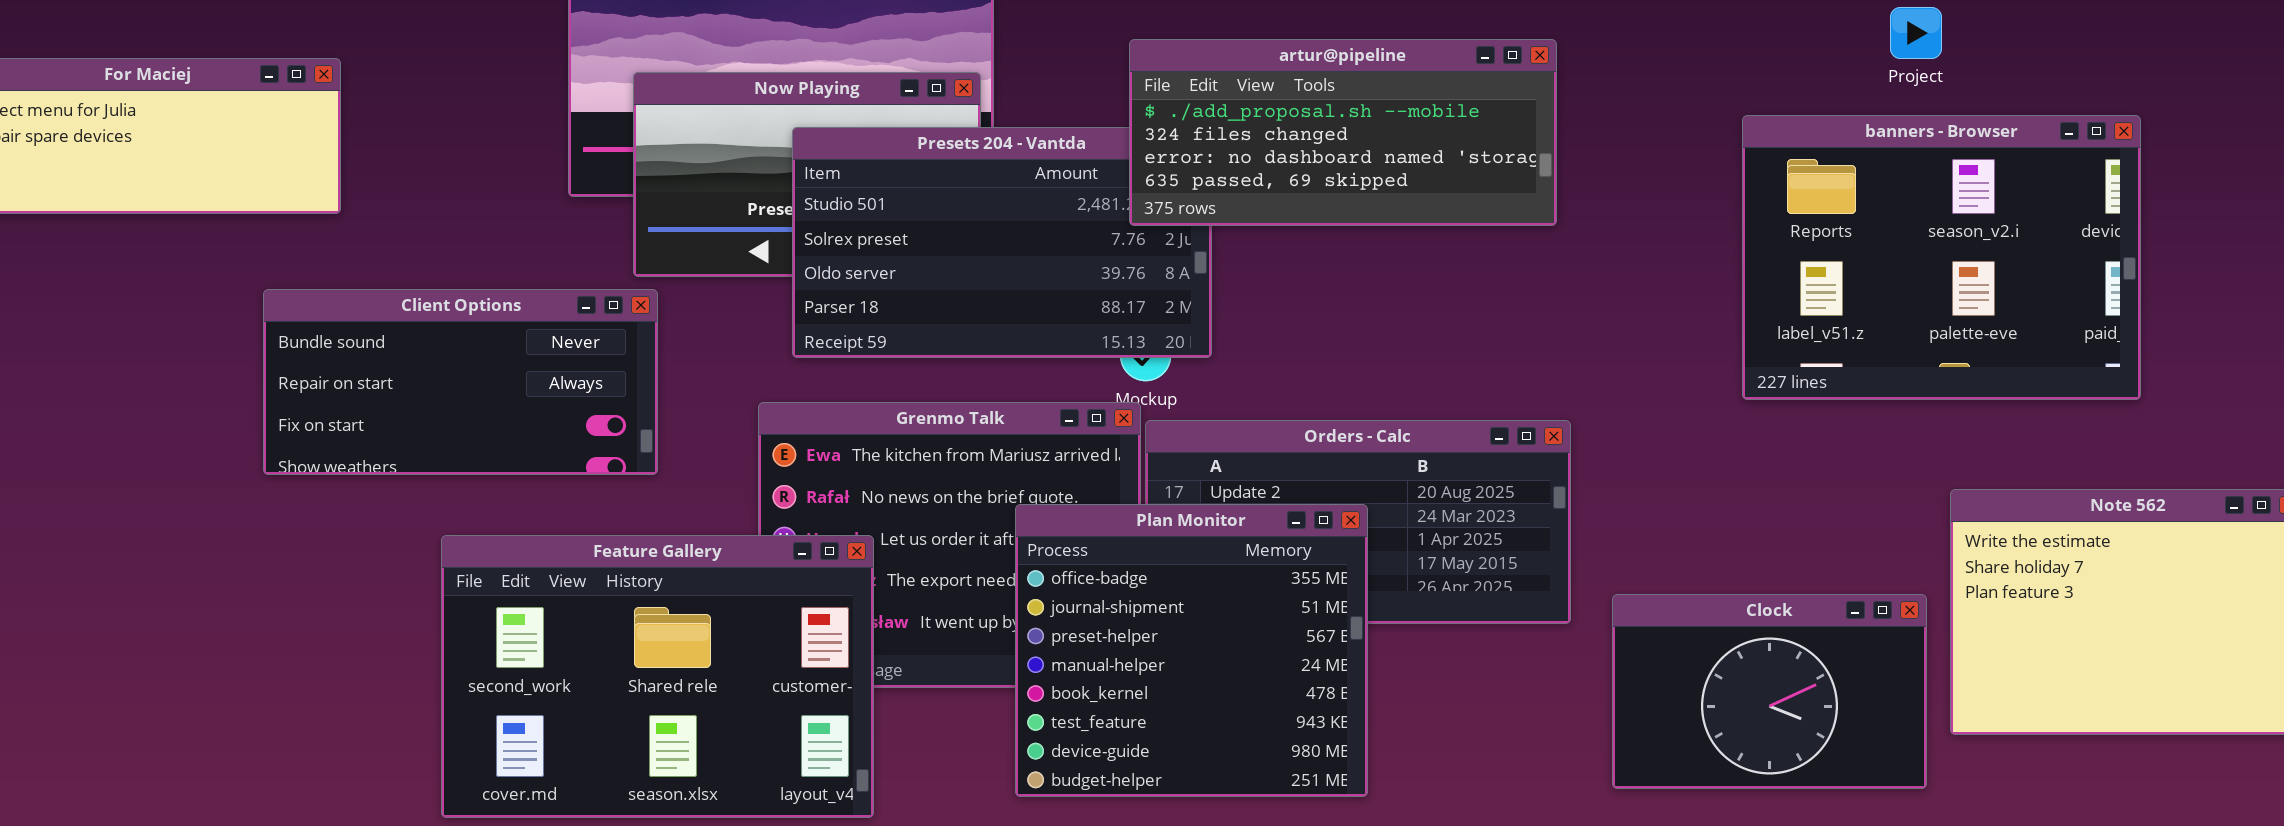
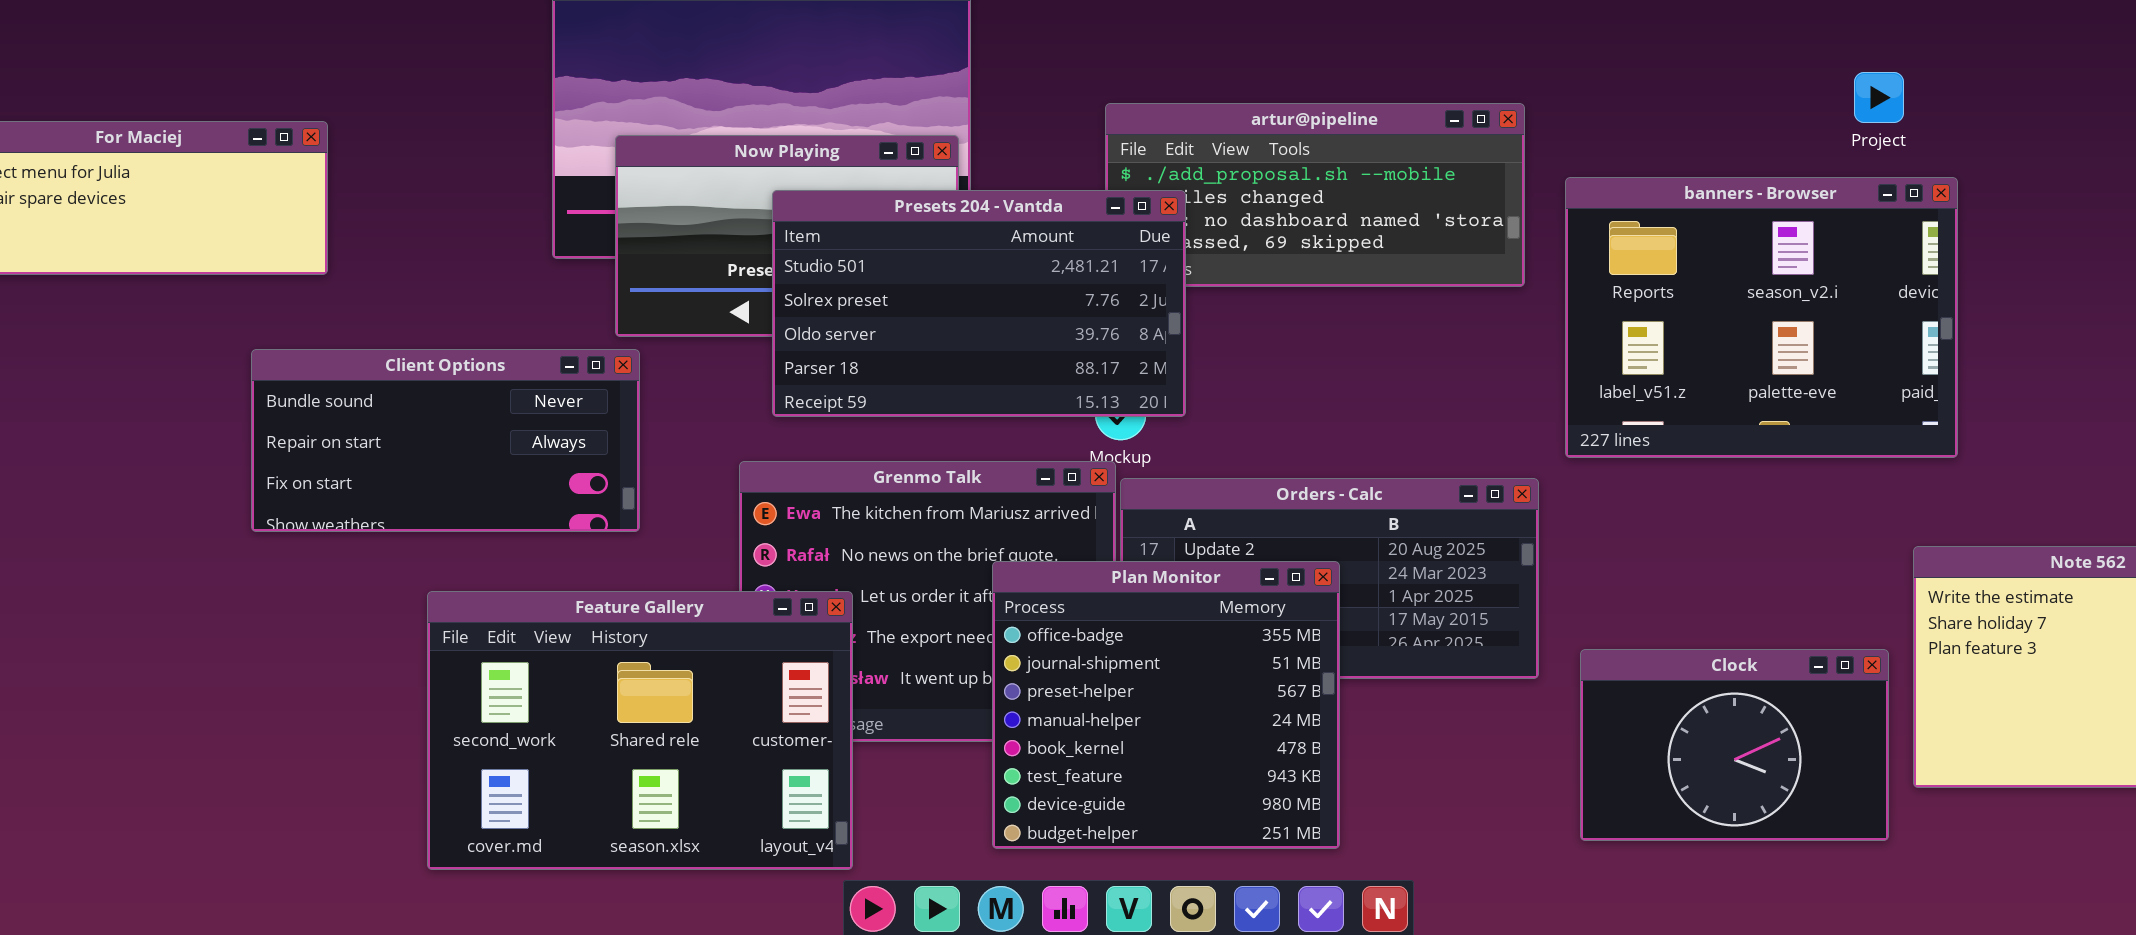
banners - Browser: [1742,115,2141,400] -> [1565,177,1958,458], moved
Presets 204 - Vantda: [792,127,1212,358] -> [772,190,1186,417], raised

